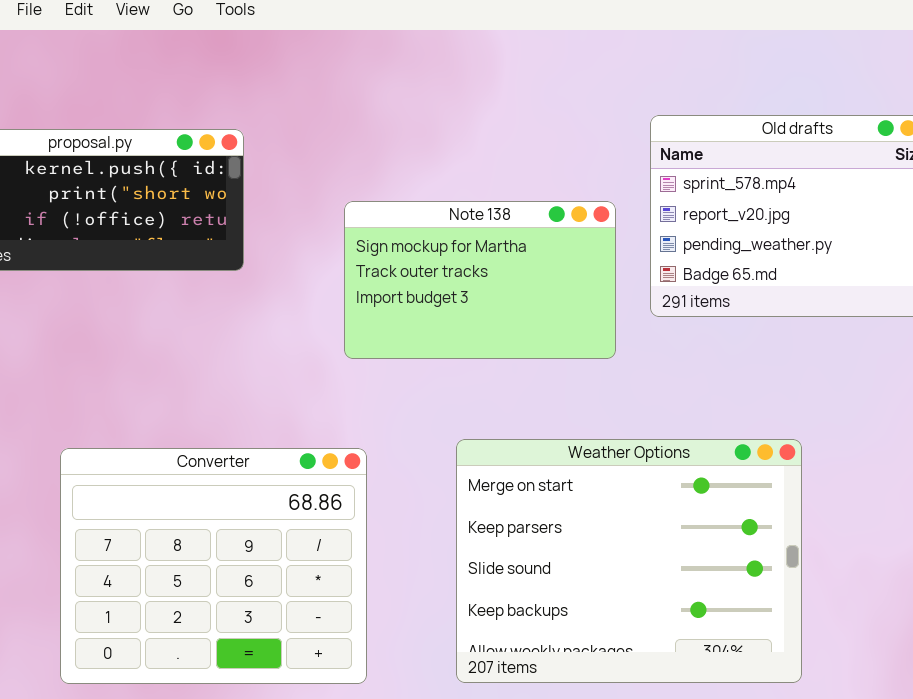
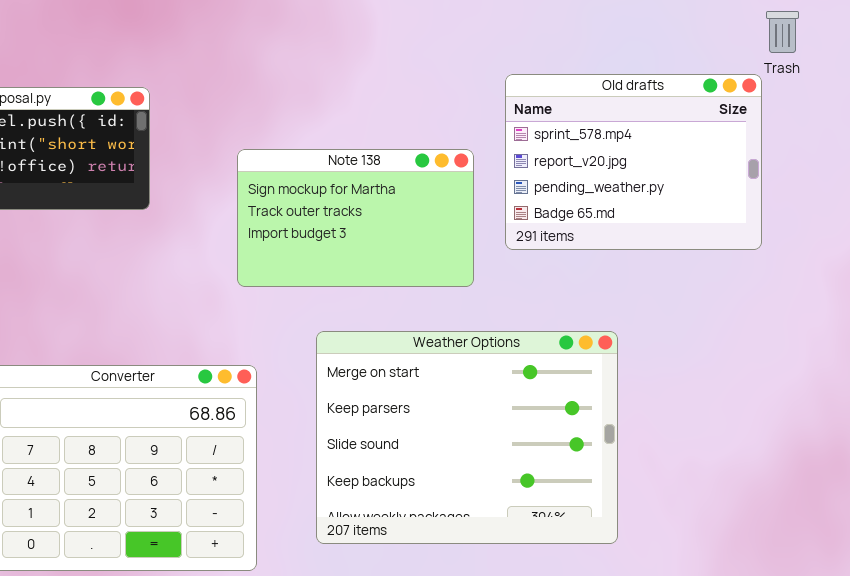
Weather Options: [456,439,802,683] -> [316,331,618,544], moved

